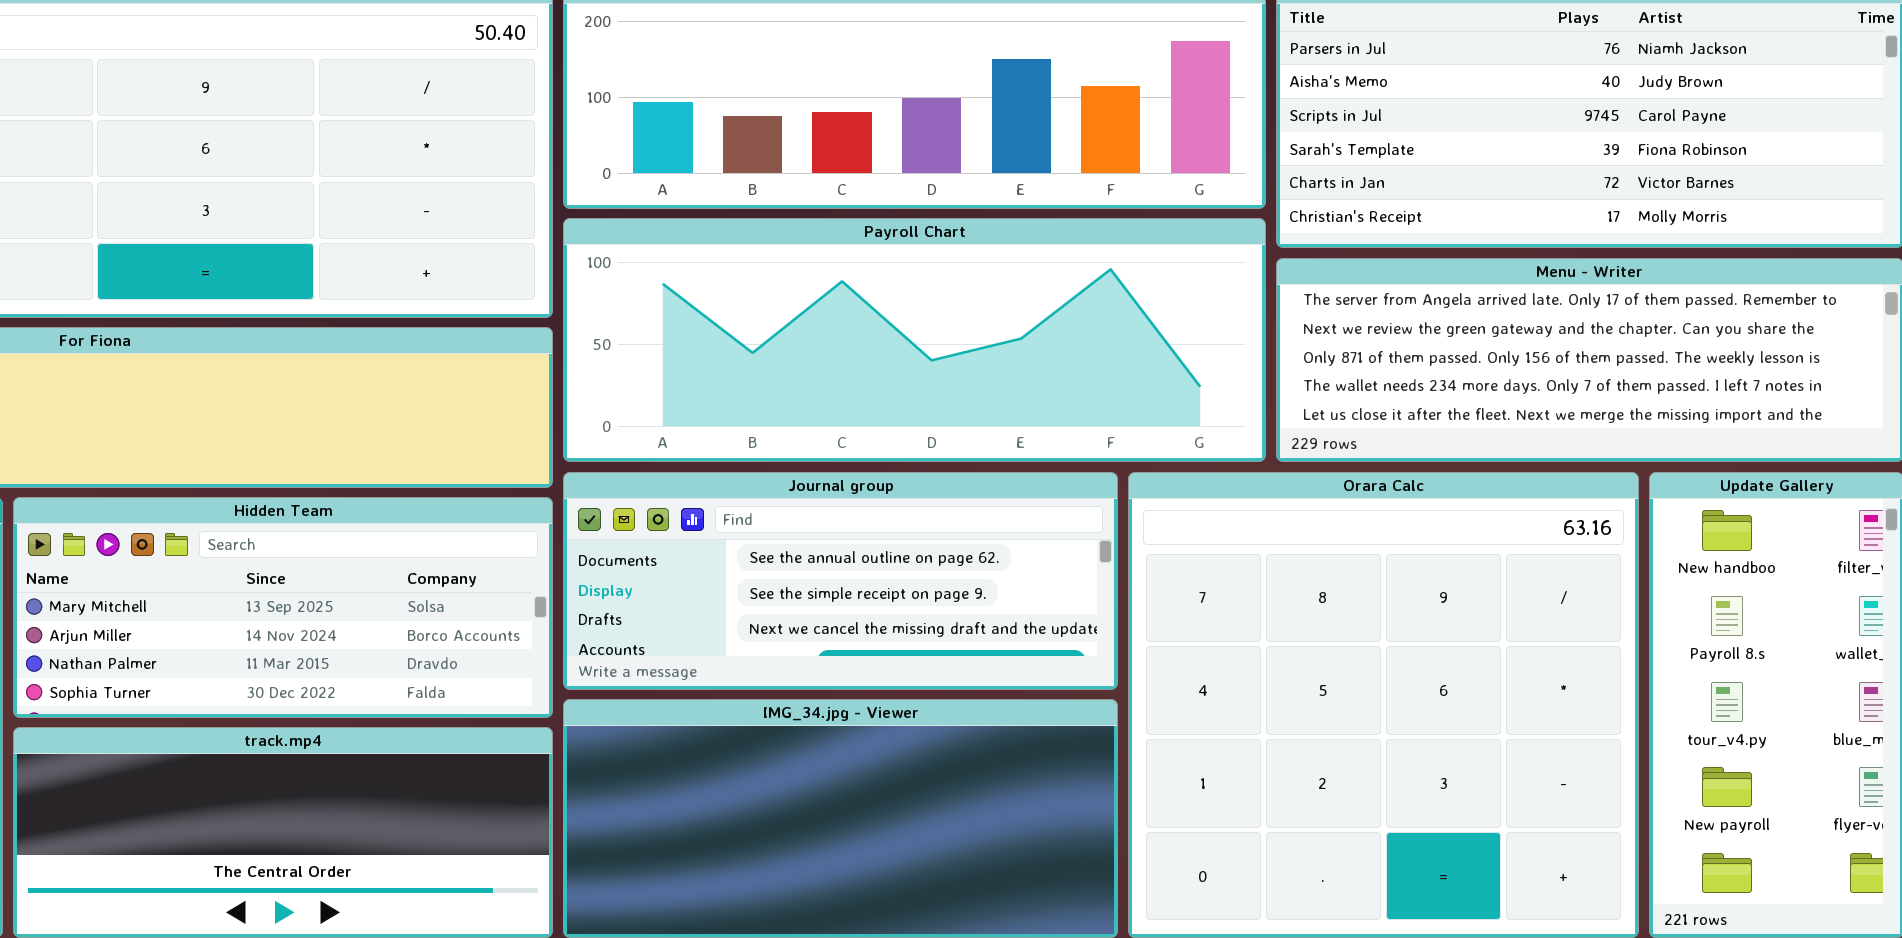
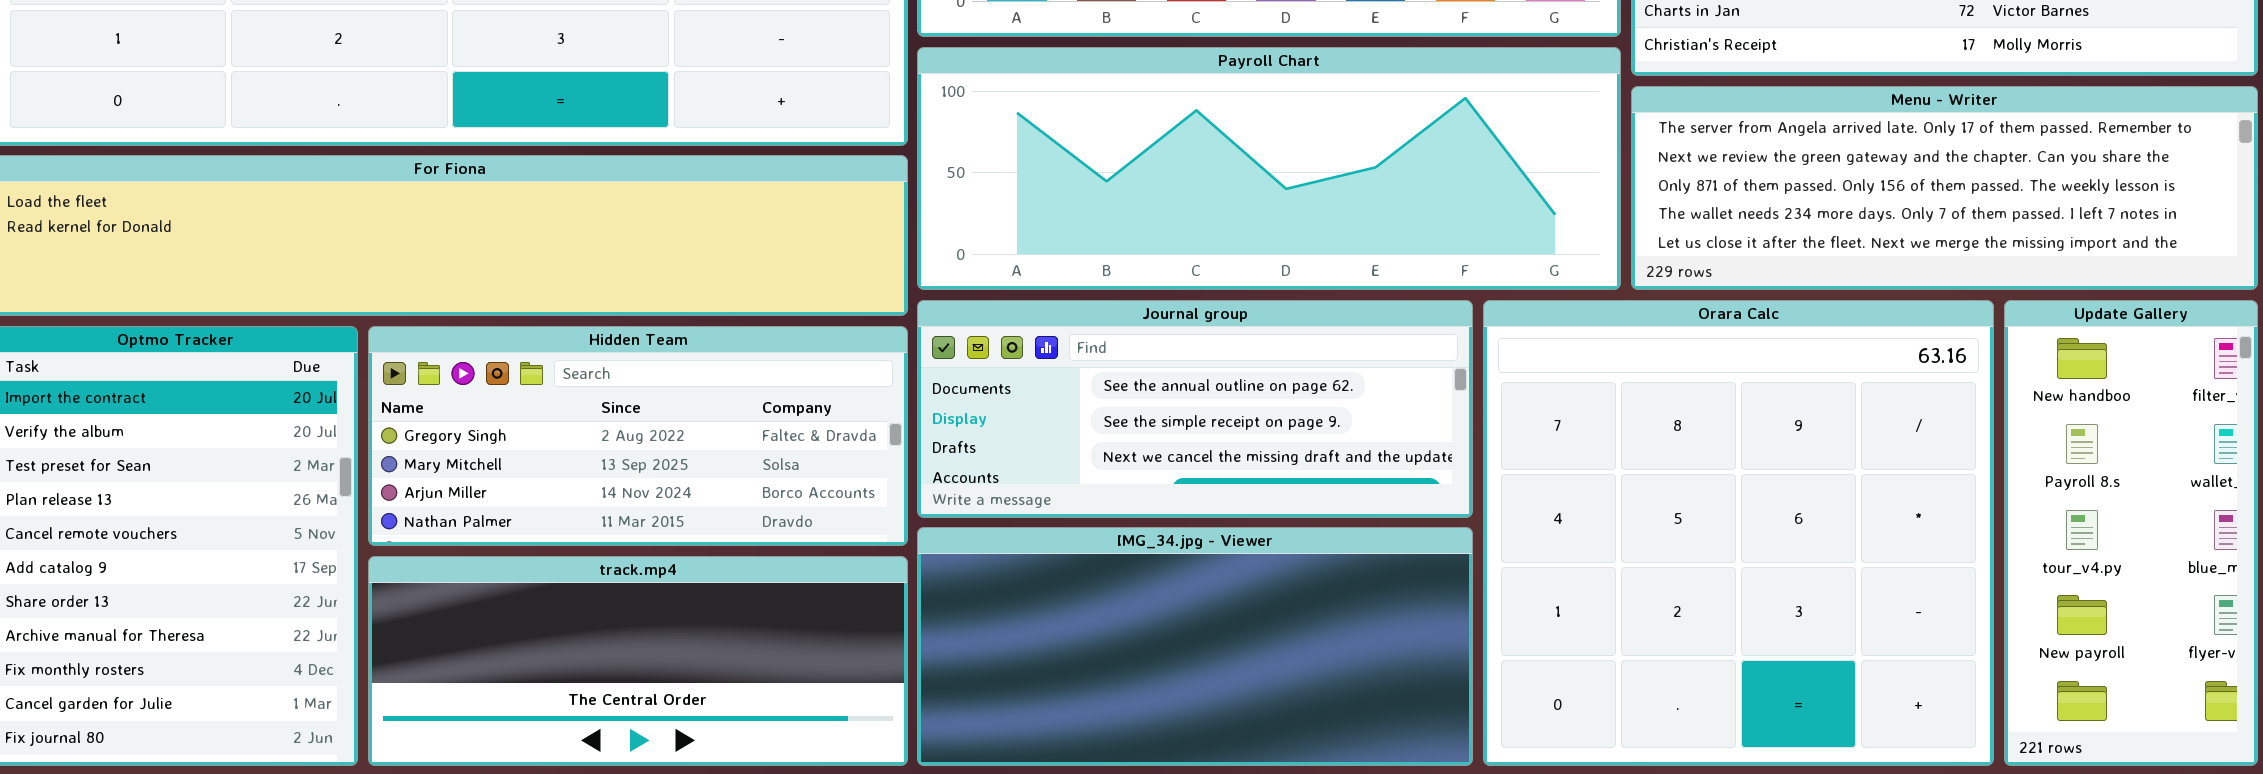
Hidden Team: [13,497,553,718] -> [368,326,908,546], scrolled up 1 row

